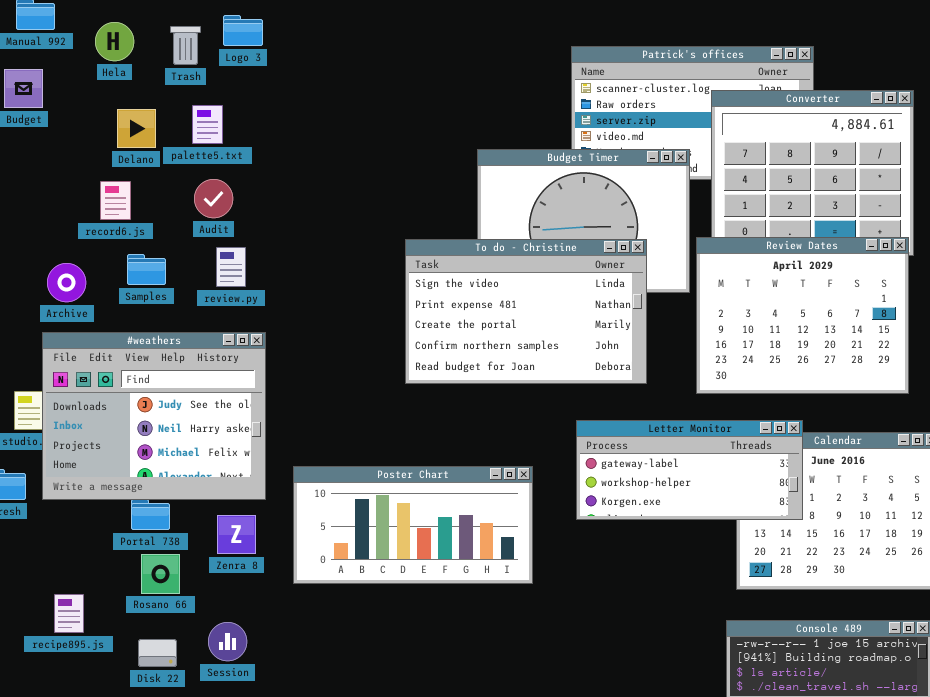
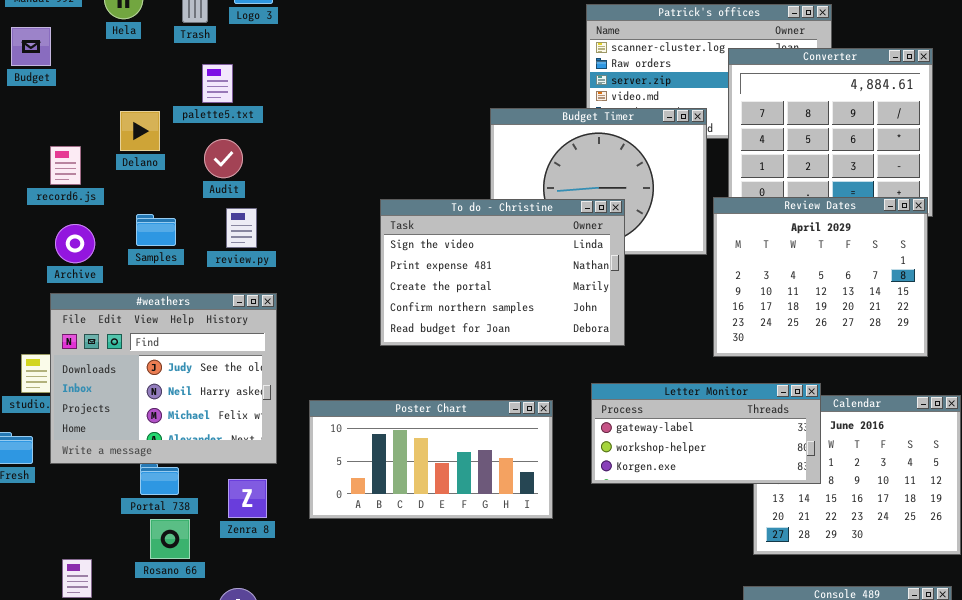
Delano: [117,109,156,148] -> [120,111,160,151], moved
record6.js: [100,181,131,220] -> [50,146,81,185], moved
To do - Christine: [405,239,647,384] -> [380,199,625,346], moved
Poster Chart: [293,466,533,584] -> [309,400,553,519], moved

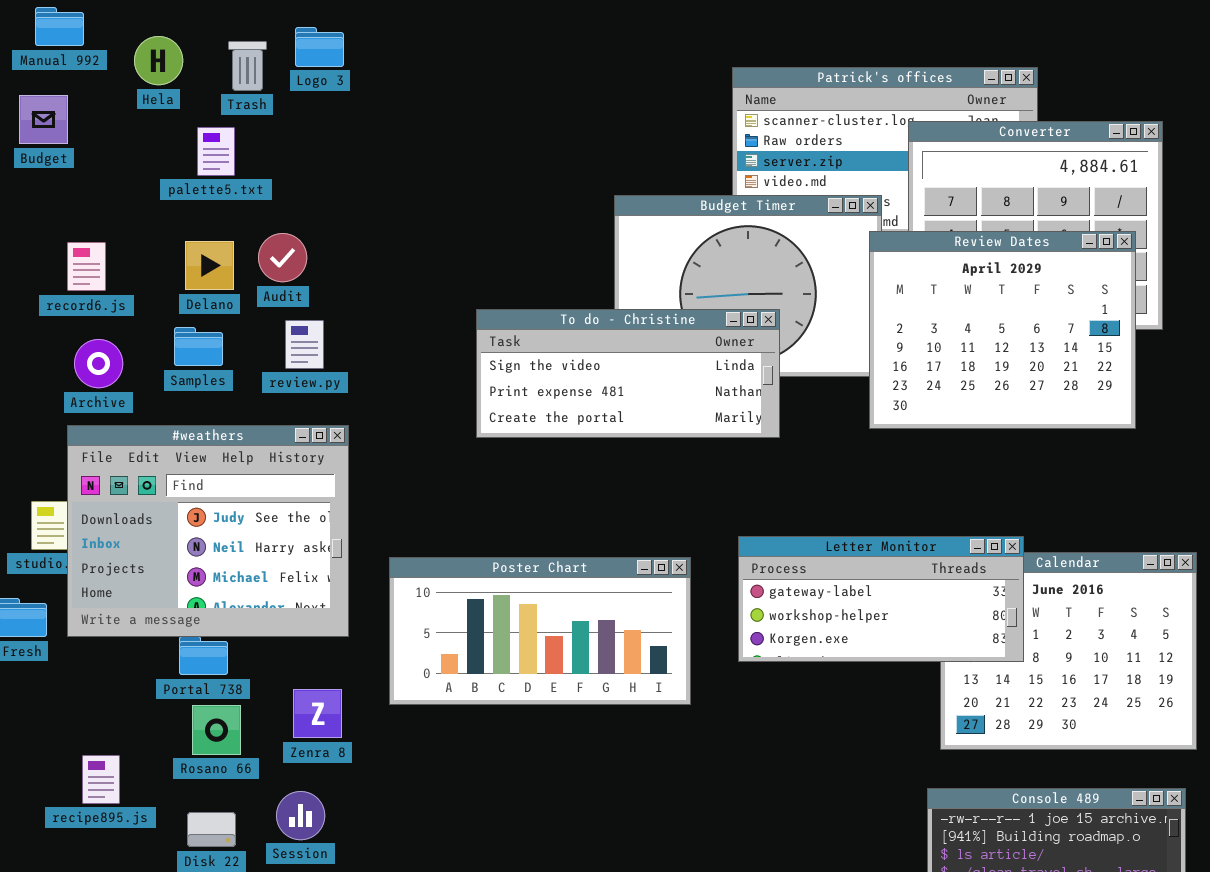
palette5.txt: [202,64,233,103] -> [197,127,235,176], moved
Delano: [120,111,160,151] -> [185,241,234,290], moved
Review Dates: [713,197,928,357] -> [869,231,1136,429], moved
To do - Christine: [380,199,625,346] -> [476,309,780,438], resized
Zenra 8: [228,479,267,518] -> [293,689,342,738], moved

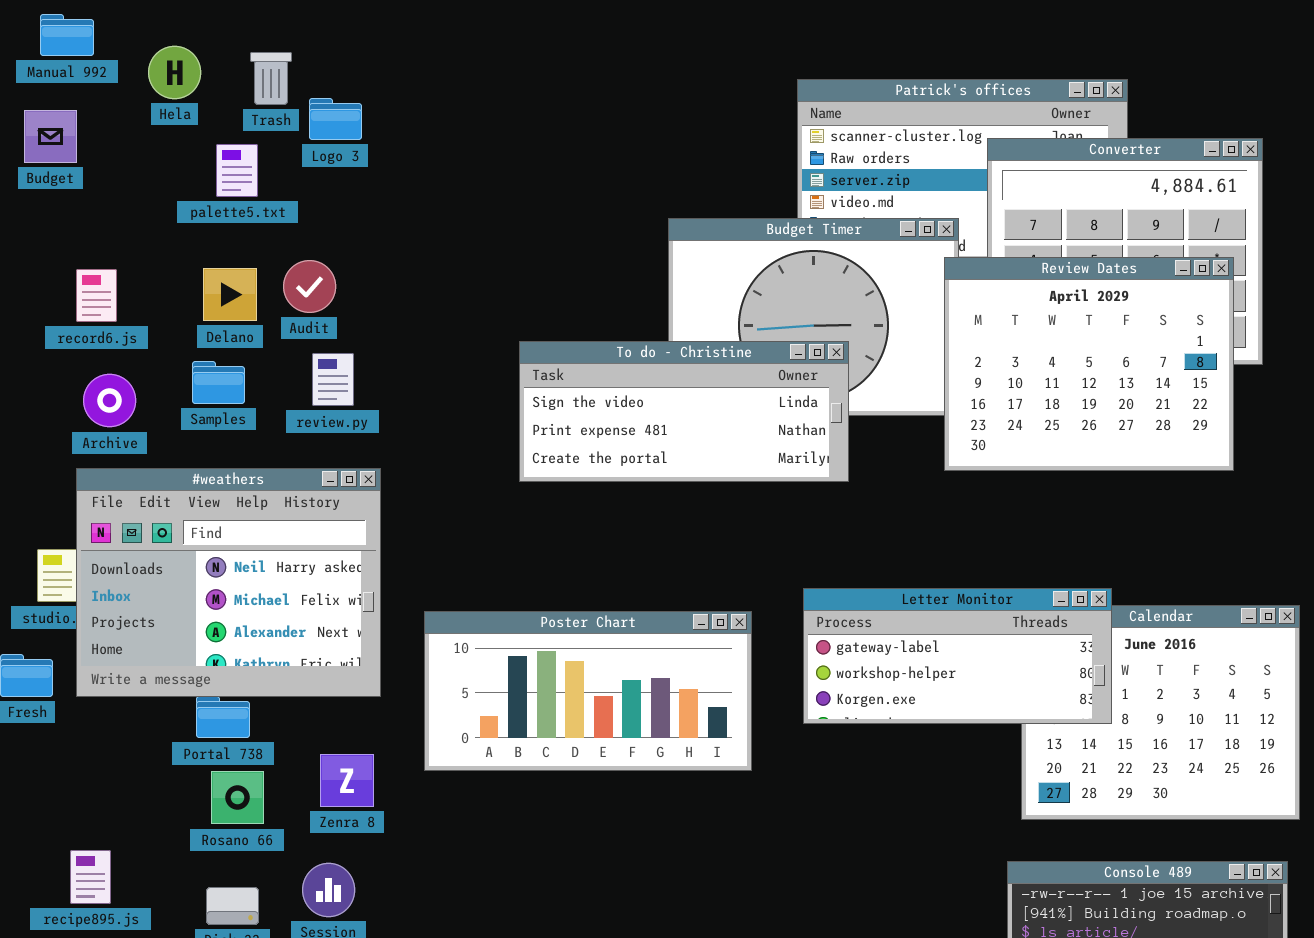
Logo 3: [295,27,344,67] -> [309,98,362,140], moved
#weathers: [67,425,349,637] -> [76,468,381,697], scrolled down 1 row
recipe895.js: [82,755,120,804] -> [70,850,111,904], moved

